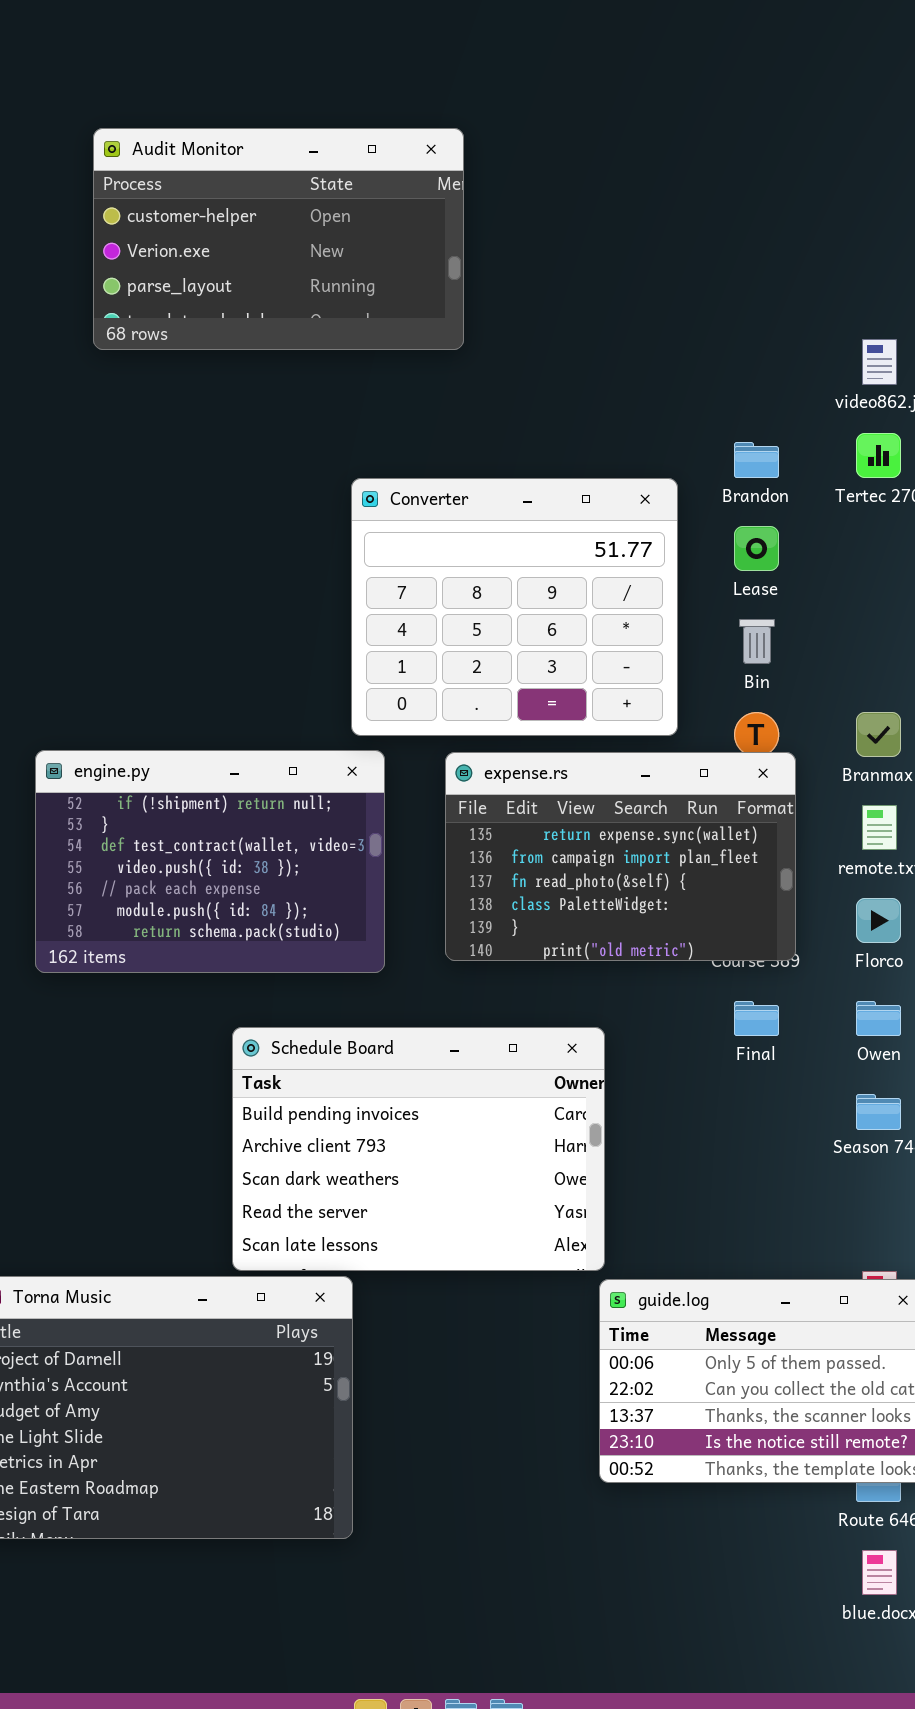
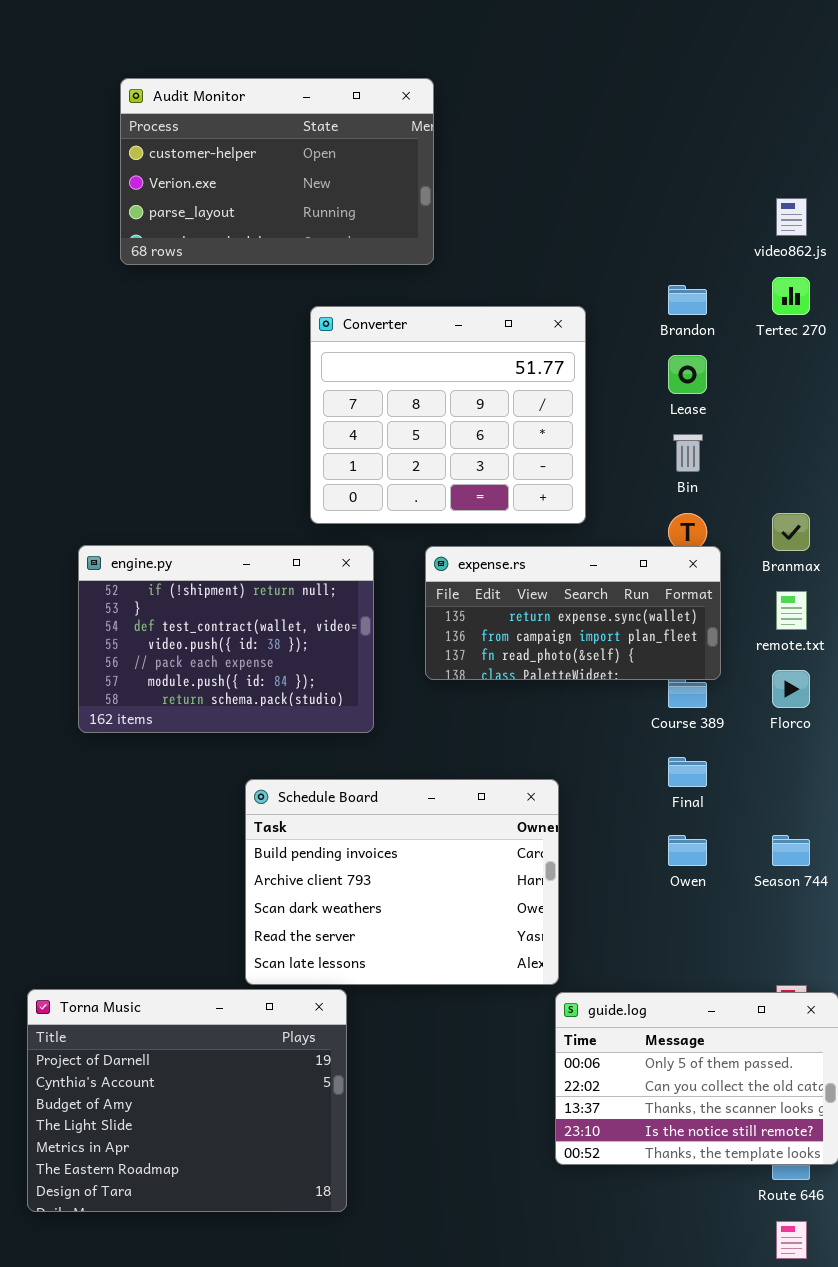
Audit Monitor: [93,128,464,350] -> [120,78,434,265], moved
Converter: [351,478,678,736] -> [310,306,586,524], moved
expense.rs: [445,752,796,961] -> [425,546,721,680], resized
Owen: [856,1001,901,1036] -> [668,835,707,866], moved

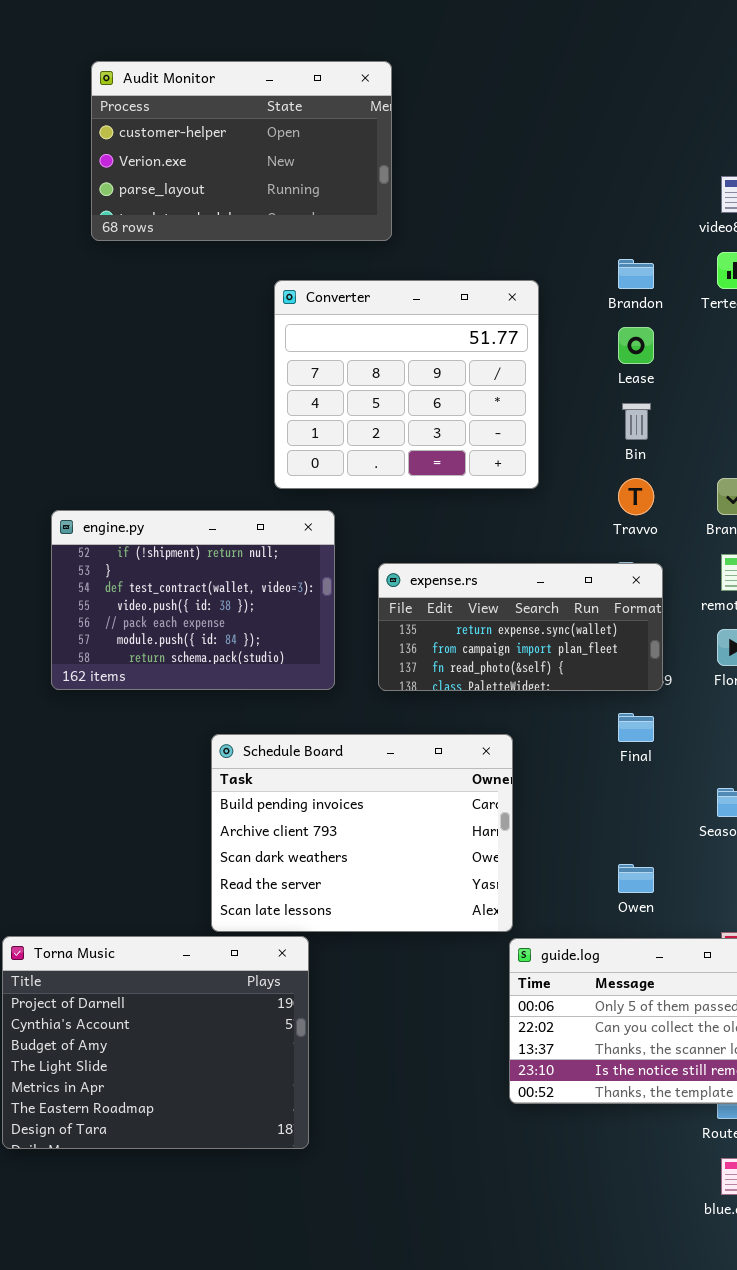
expense.rs: [425,546,721,680] -> [378,563,663,691], moved
Owen: [668,835,707,866] -> [618,864,654,893], moved

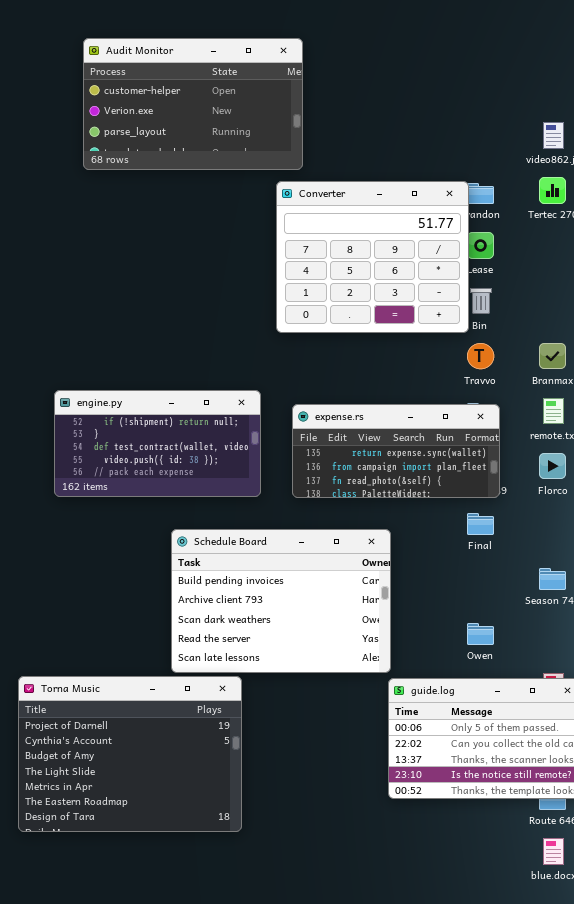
Converter: [274,280,539,489] -> [276,181,469,333], moved
engine.py: [51,510,335,690] -> [54,390,261,497], resized

